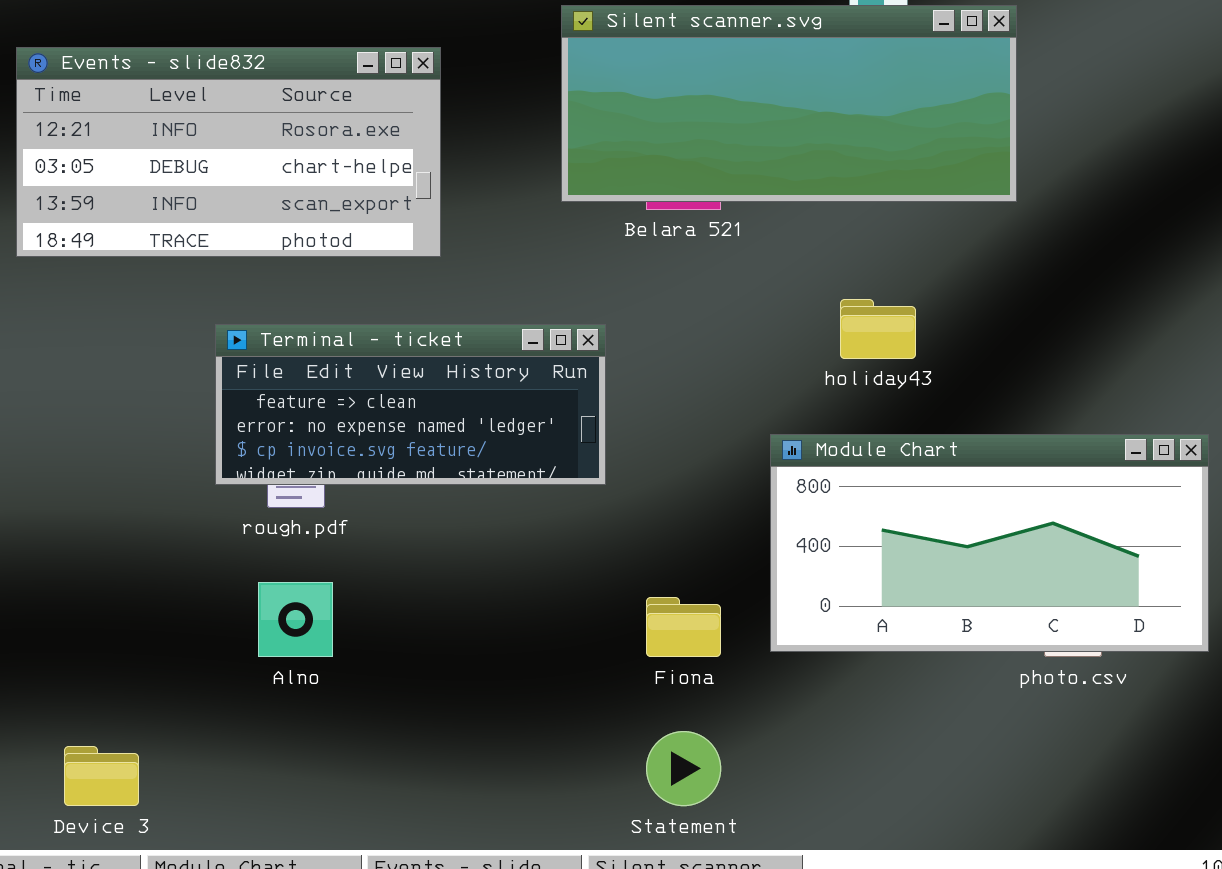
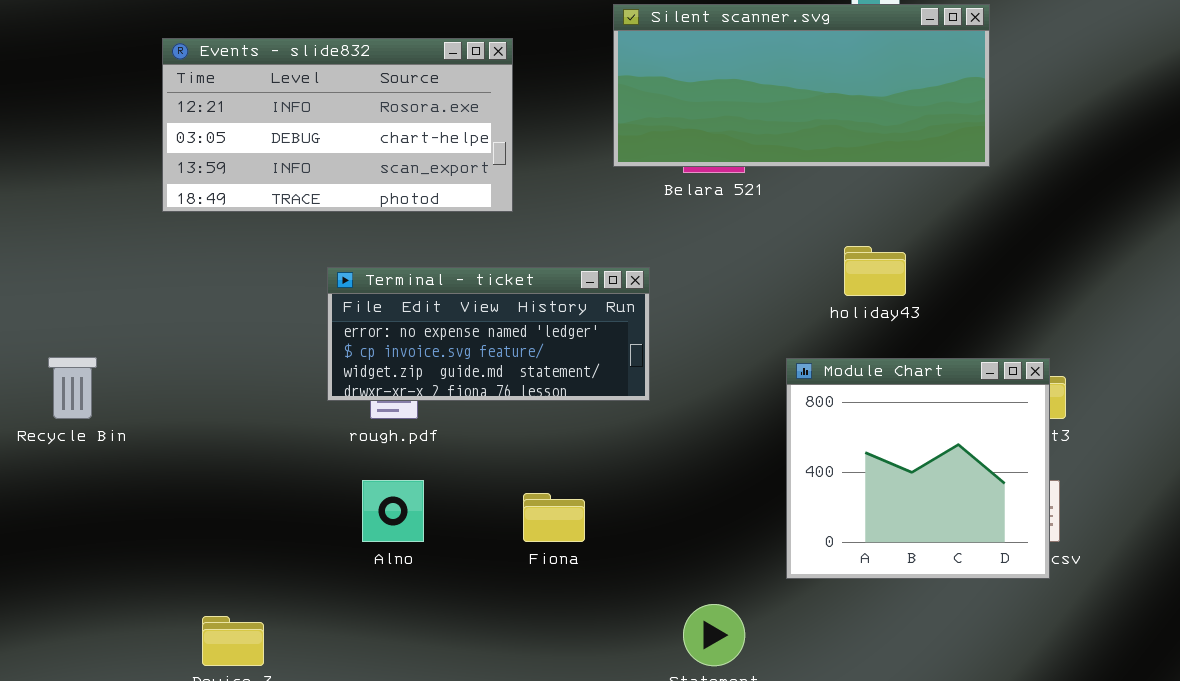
Terminal - ticket: [215,324,606,485] -> [327,267,650,401], scrolled down 1 row
Module Chart: [770,434,1209,652] -> [786,358,1050,579], resized
Fiona: [646,597,721,657] -> [523,493,585,542], moved

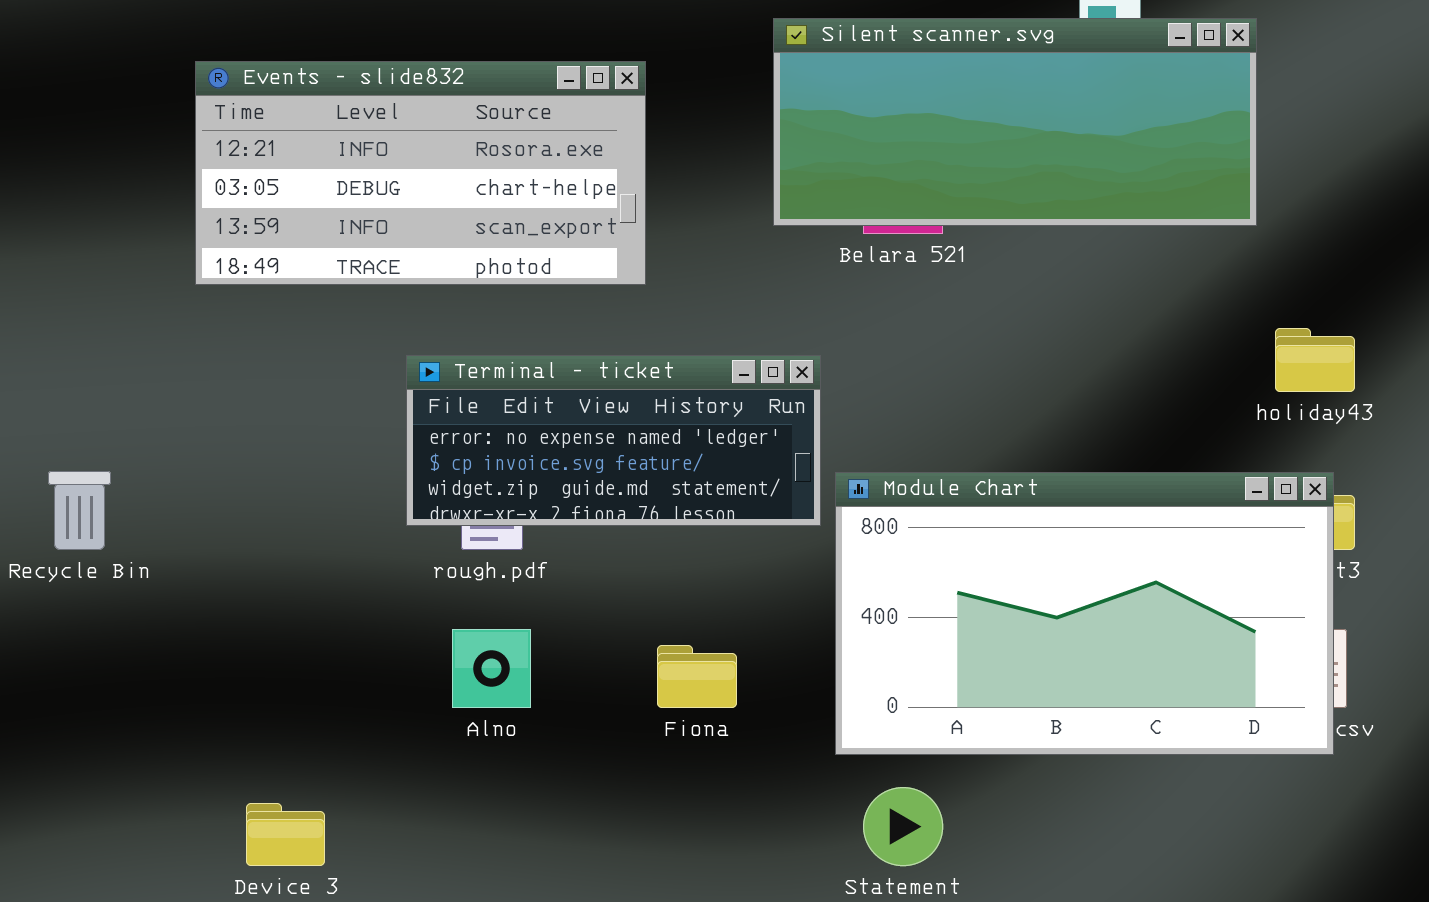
holiday43: [844,246,906,296] -> [1275,328,1355,392], moved
Module Chart: [786,358,1050,579] -> [835,472,1334,755], resized

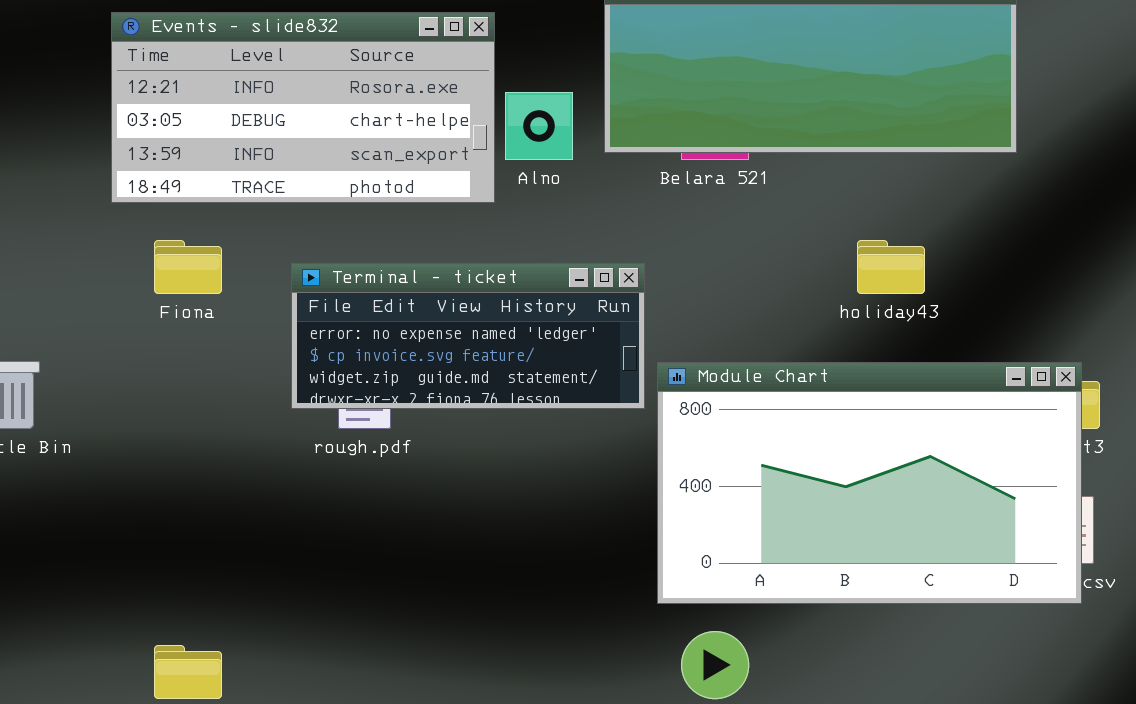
holiday43: [1275,328,1355,392] -> [857,240,925,294], moved
Alno: [452,629,531,708] -> [505,92,573,160], moved
Fiona: [657,645,737,708] -> [154,240,222,294], moved

